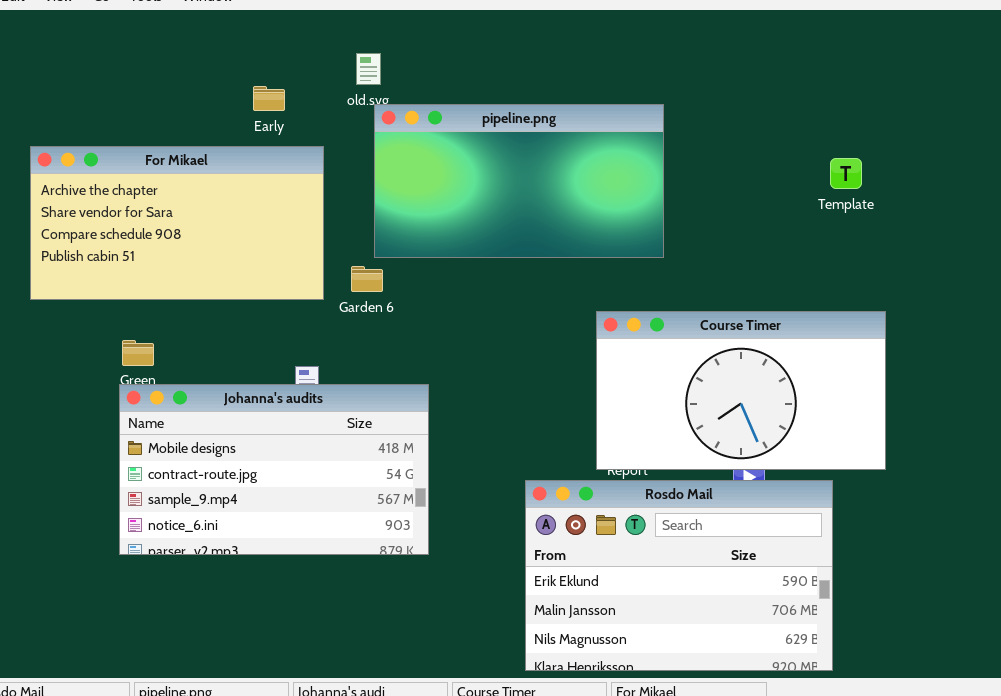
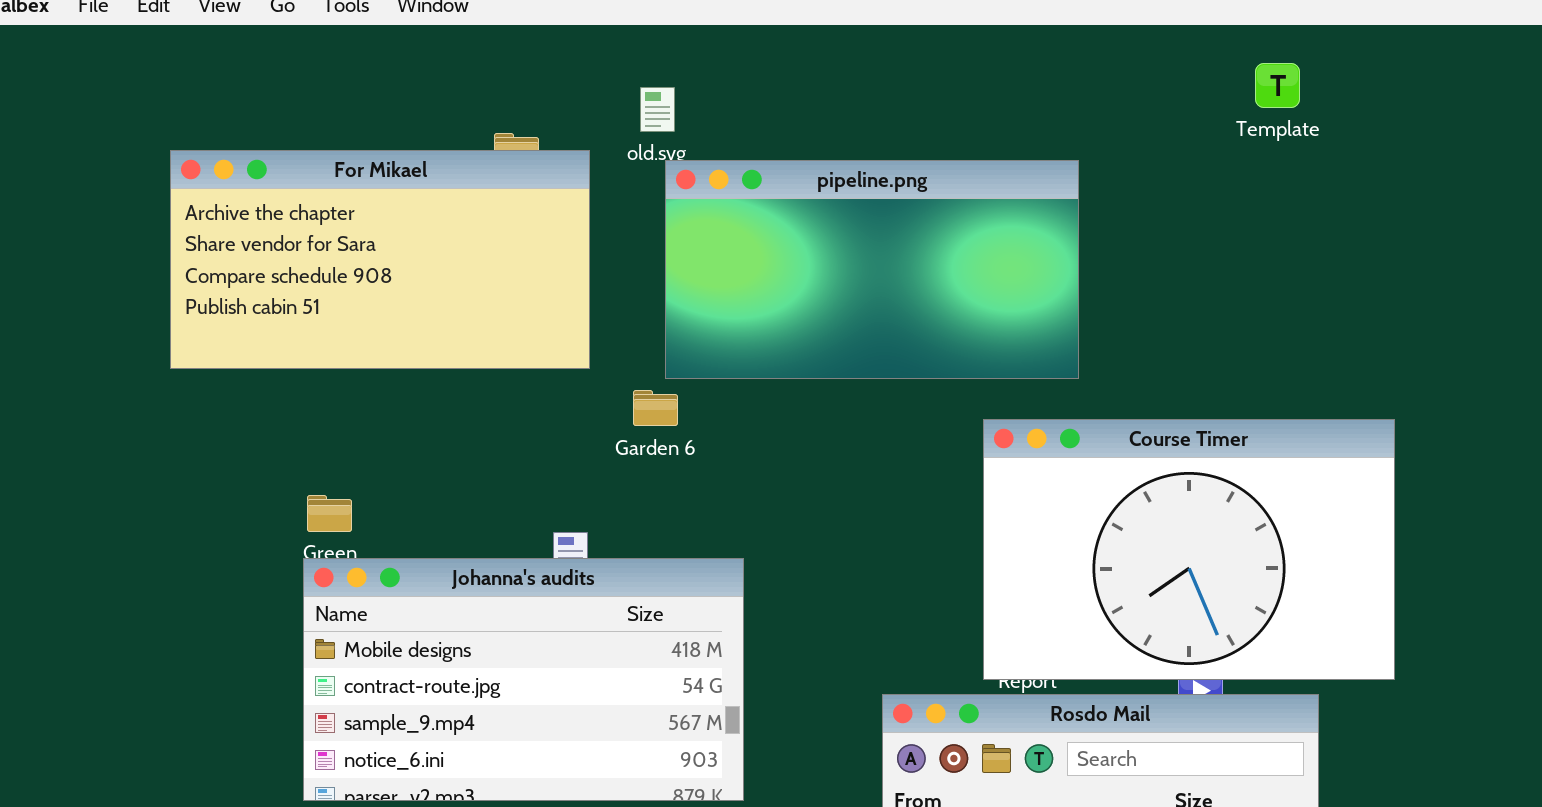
For Mikael: [30,146,324,300] -> [170,150,590,369], moved
Template: [830,158,862,189] -> [1255,63,1300,108], moved
Course Timer: [596,311,886,470] -> [983,419,1395,680], resized

